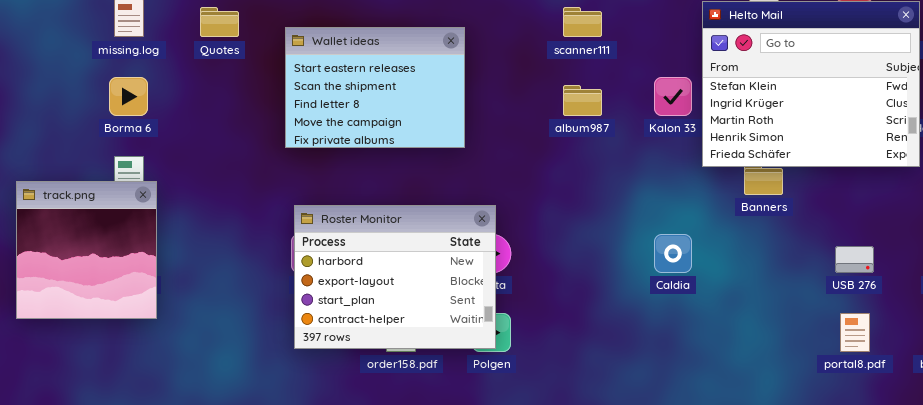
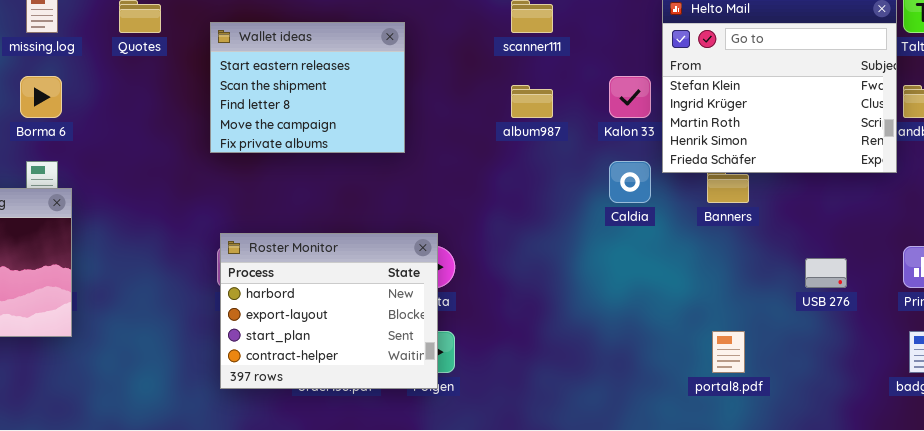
Roster Monitor: [294,205,496,349] -> [220,233,438,389], moved
Caldia: [654,234,692,273] -> [609,161,651,203], moved
portal8.pdf: [840,313,870,352] -> [712,331,745,373], moved

